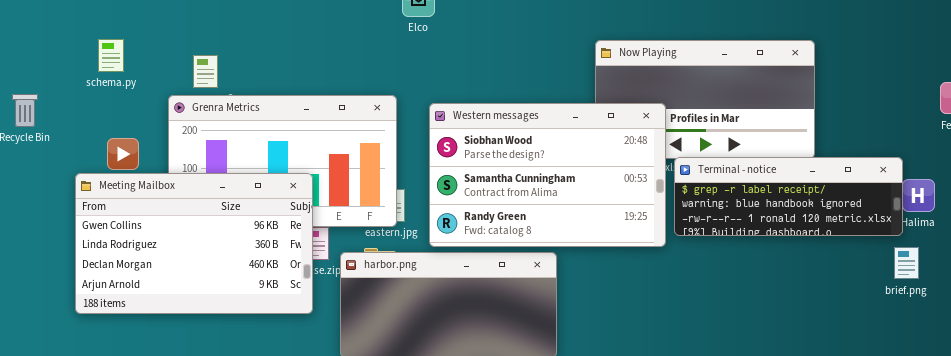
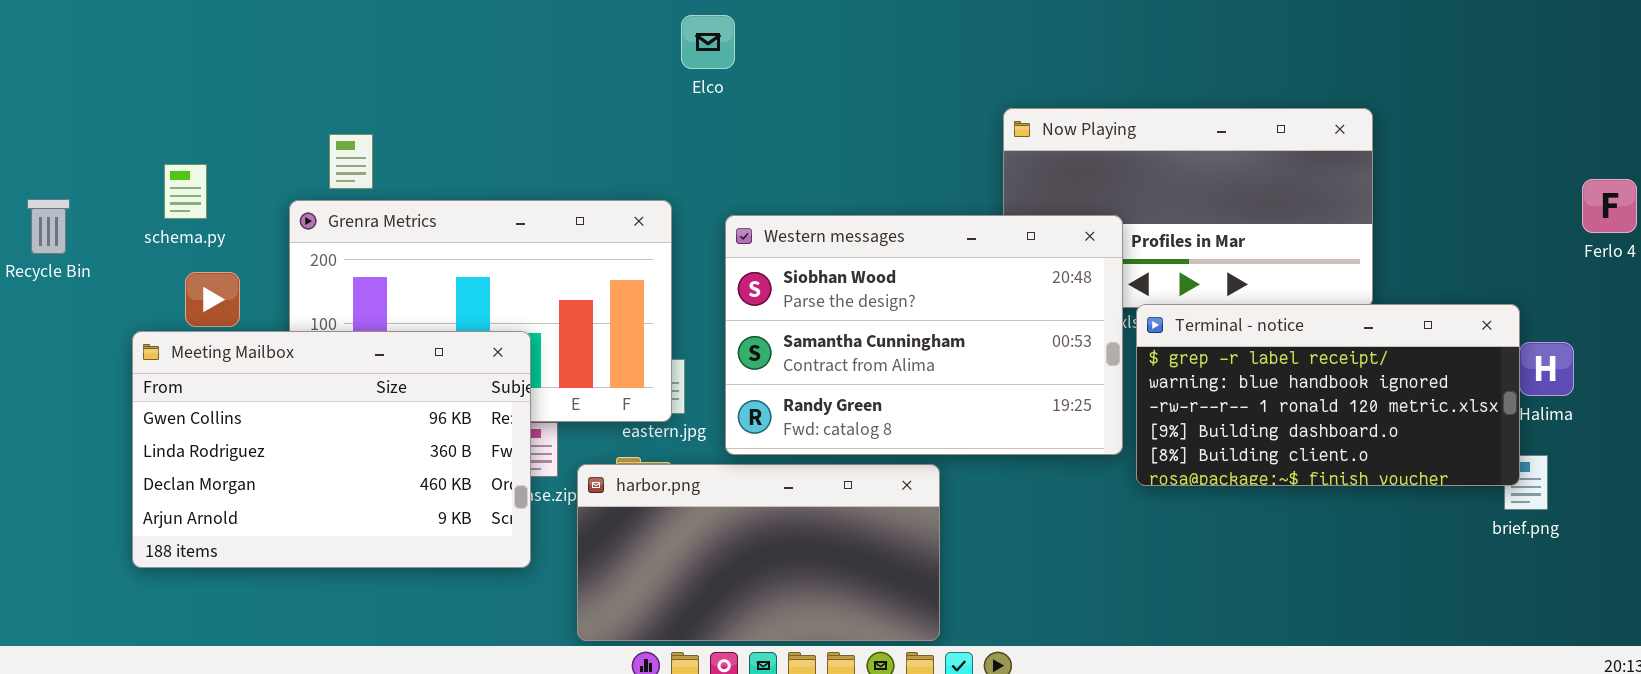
schema.py: [98,39,124,72] -> [164,164,207,219], moved
Terminal - notice: [674,157,903,236] -> [1136,304,1520,486], resized

